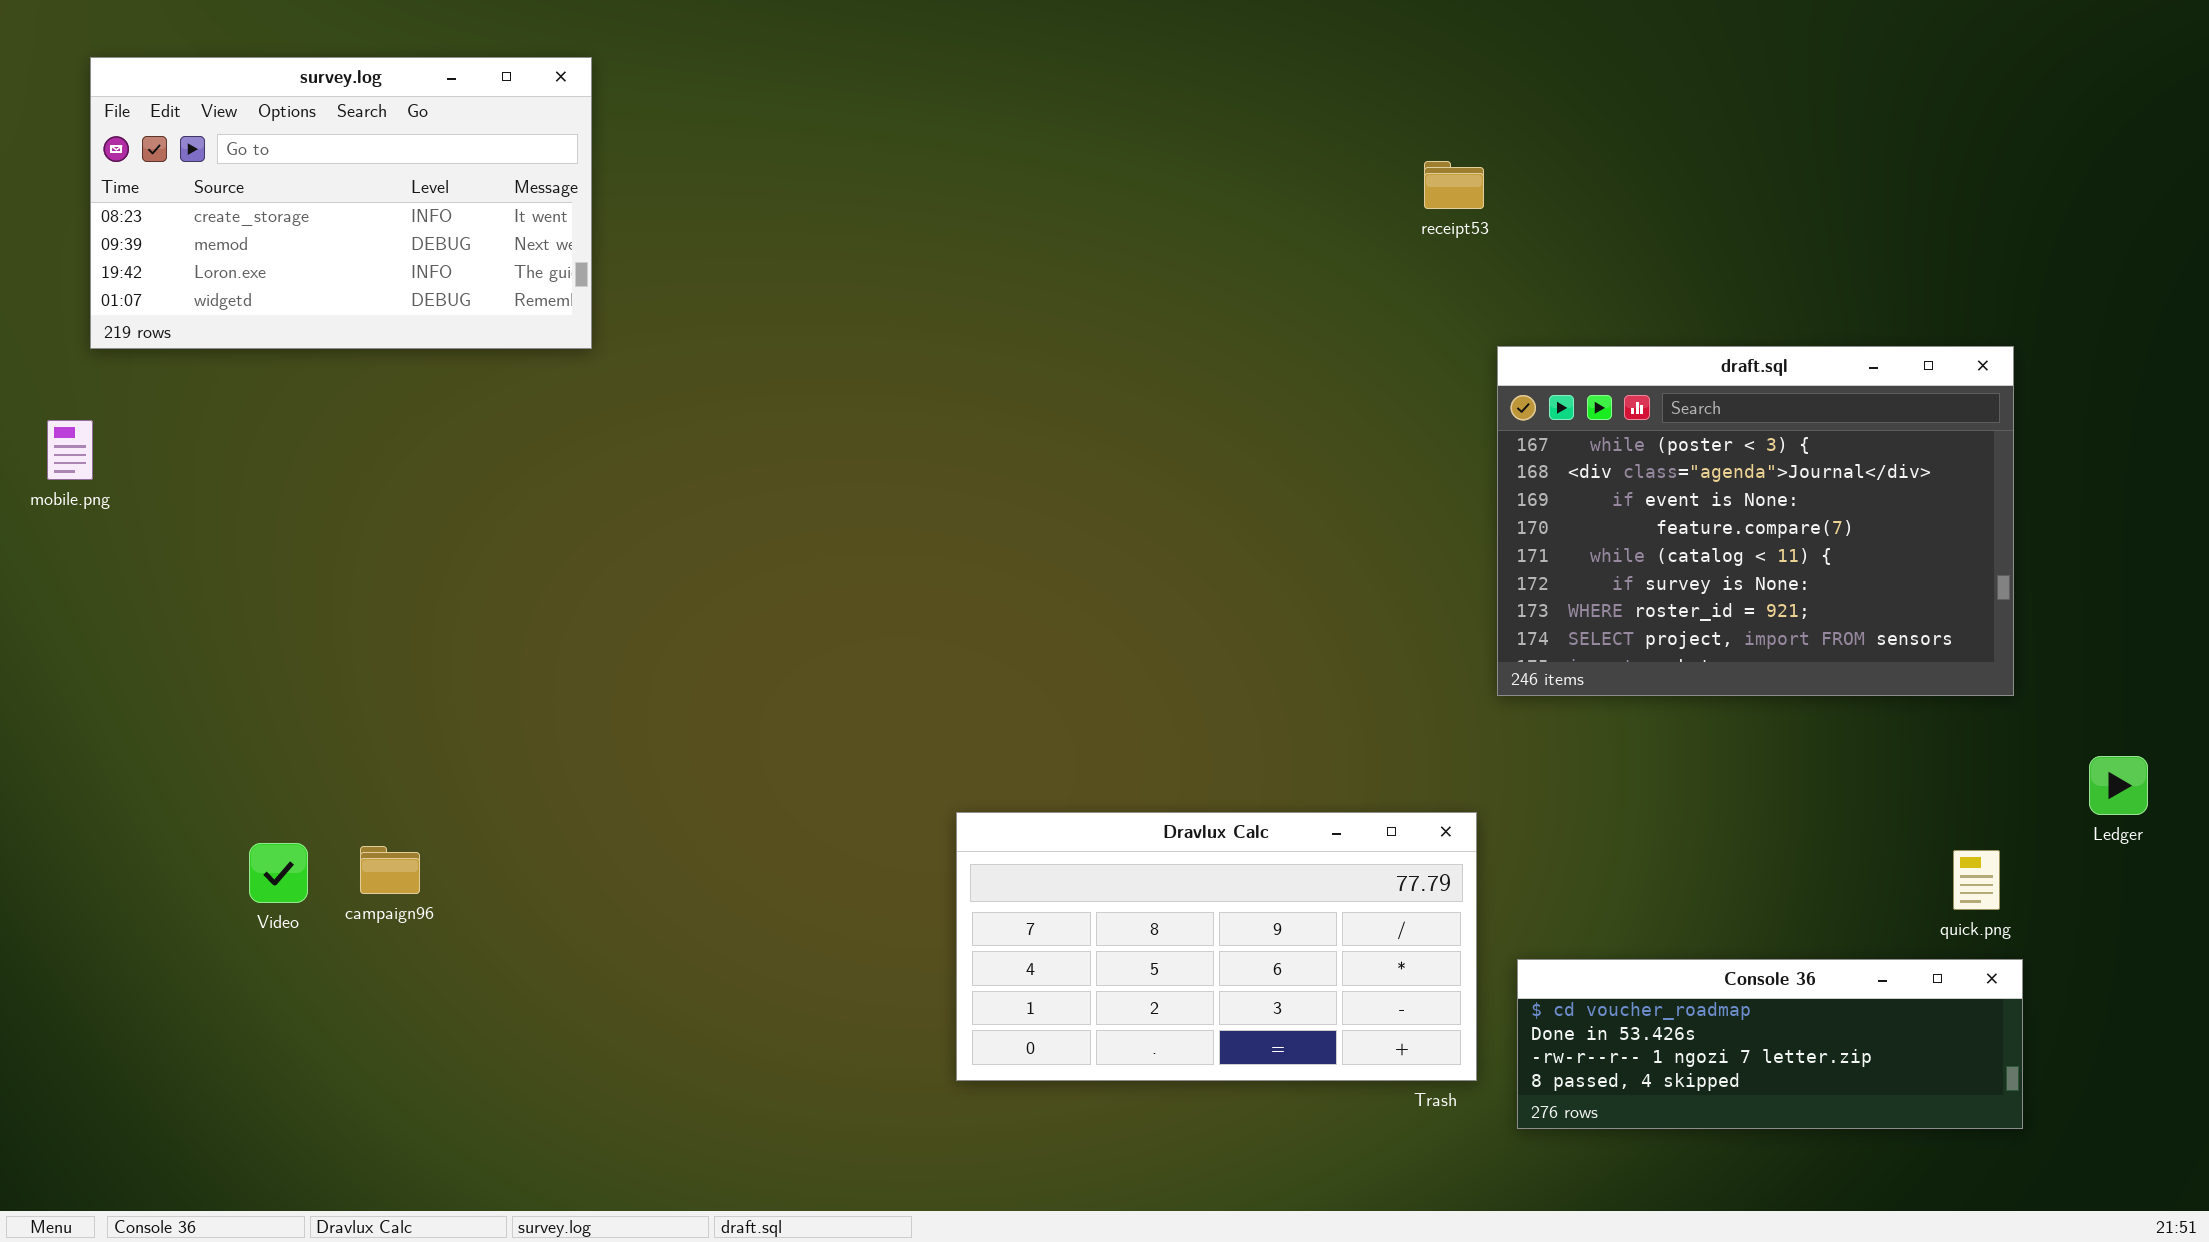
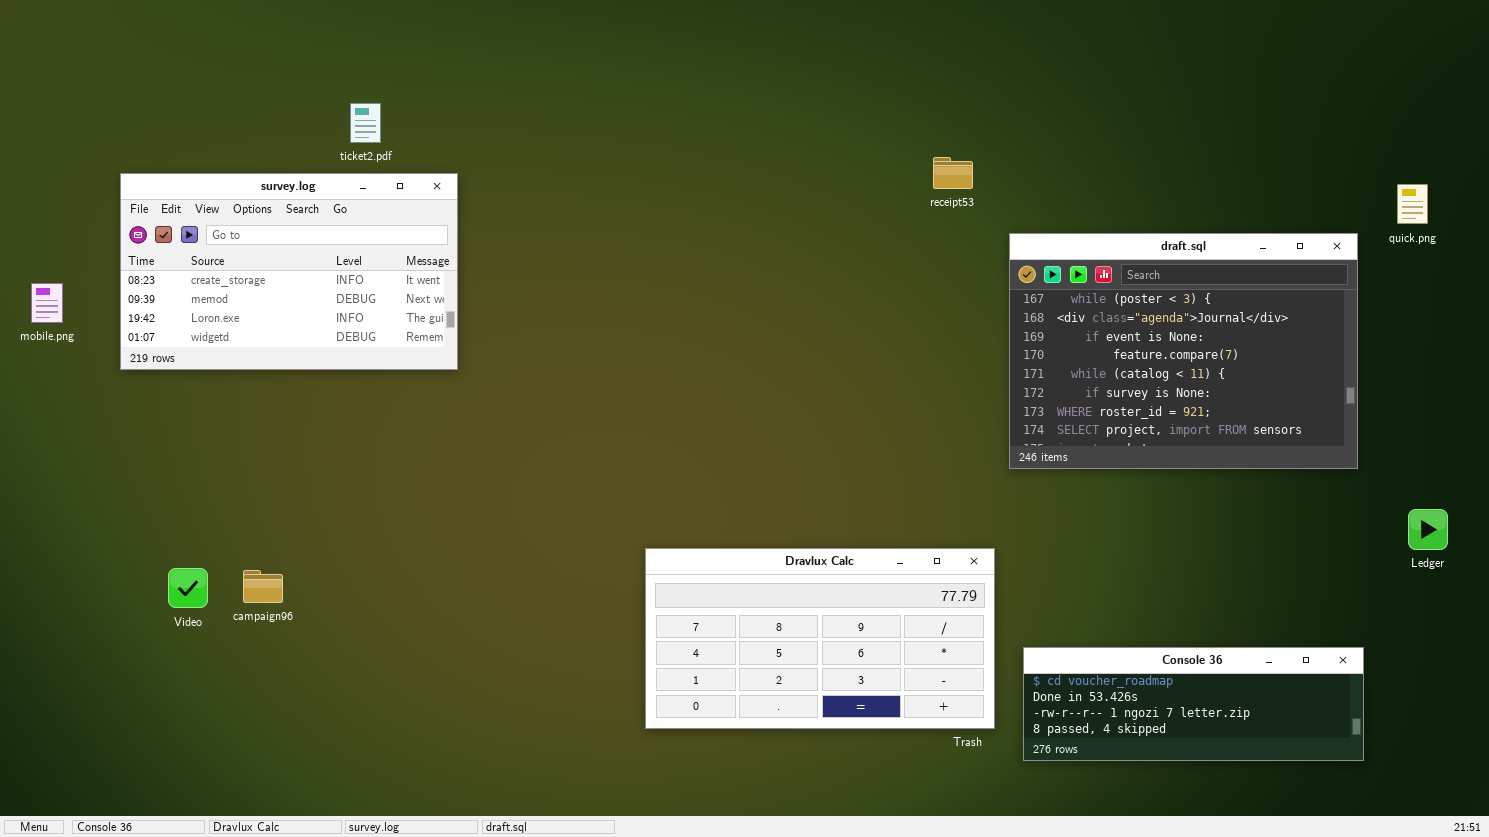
survey.log: [90,57,592,349] -> [120,173,458,370], moved
receipt53: [1424,161,1484,209] -> [933,157,973,189], moved
quick.png: [1953,850,2000,910] -> [1397,184,1428,224], moved

